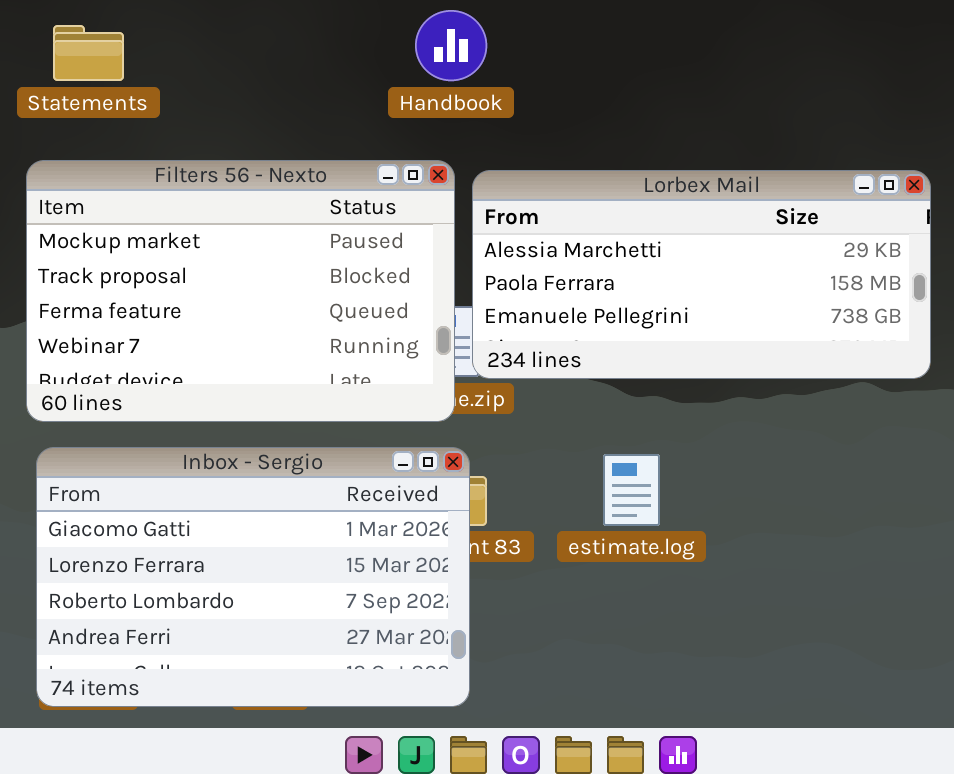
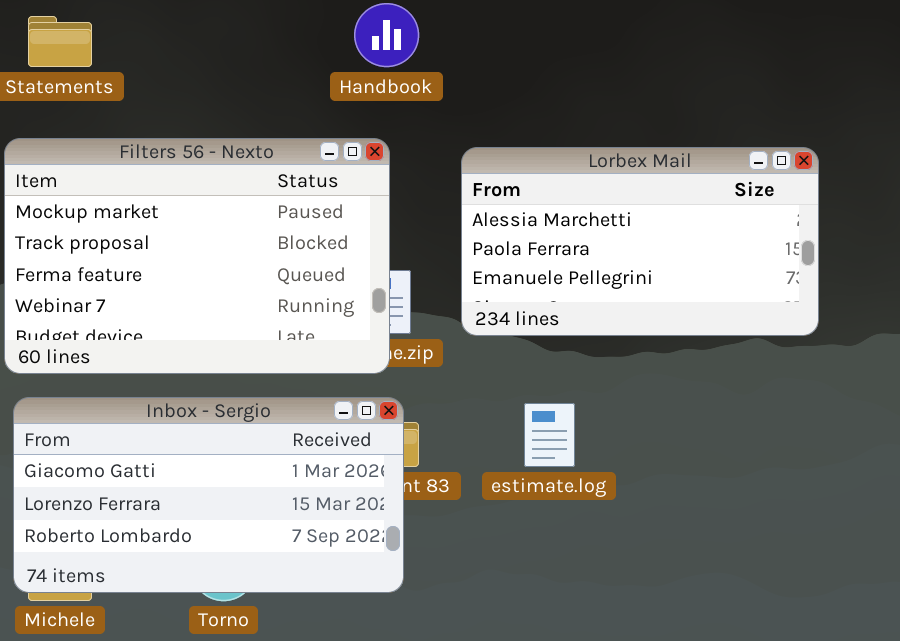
Lorbex Mail: [472,170,931,379] -> [461,147,819,336], resized
Inbox - Sergio: [36,447,470,707] -> [13,397,404,593], resized

